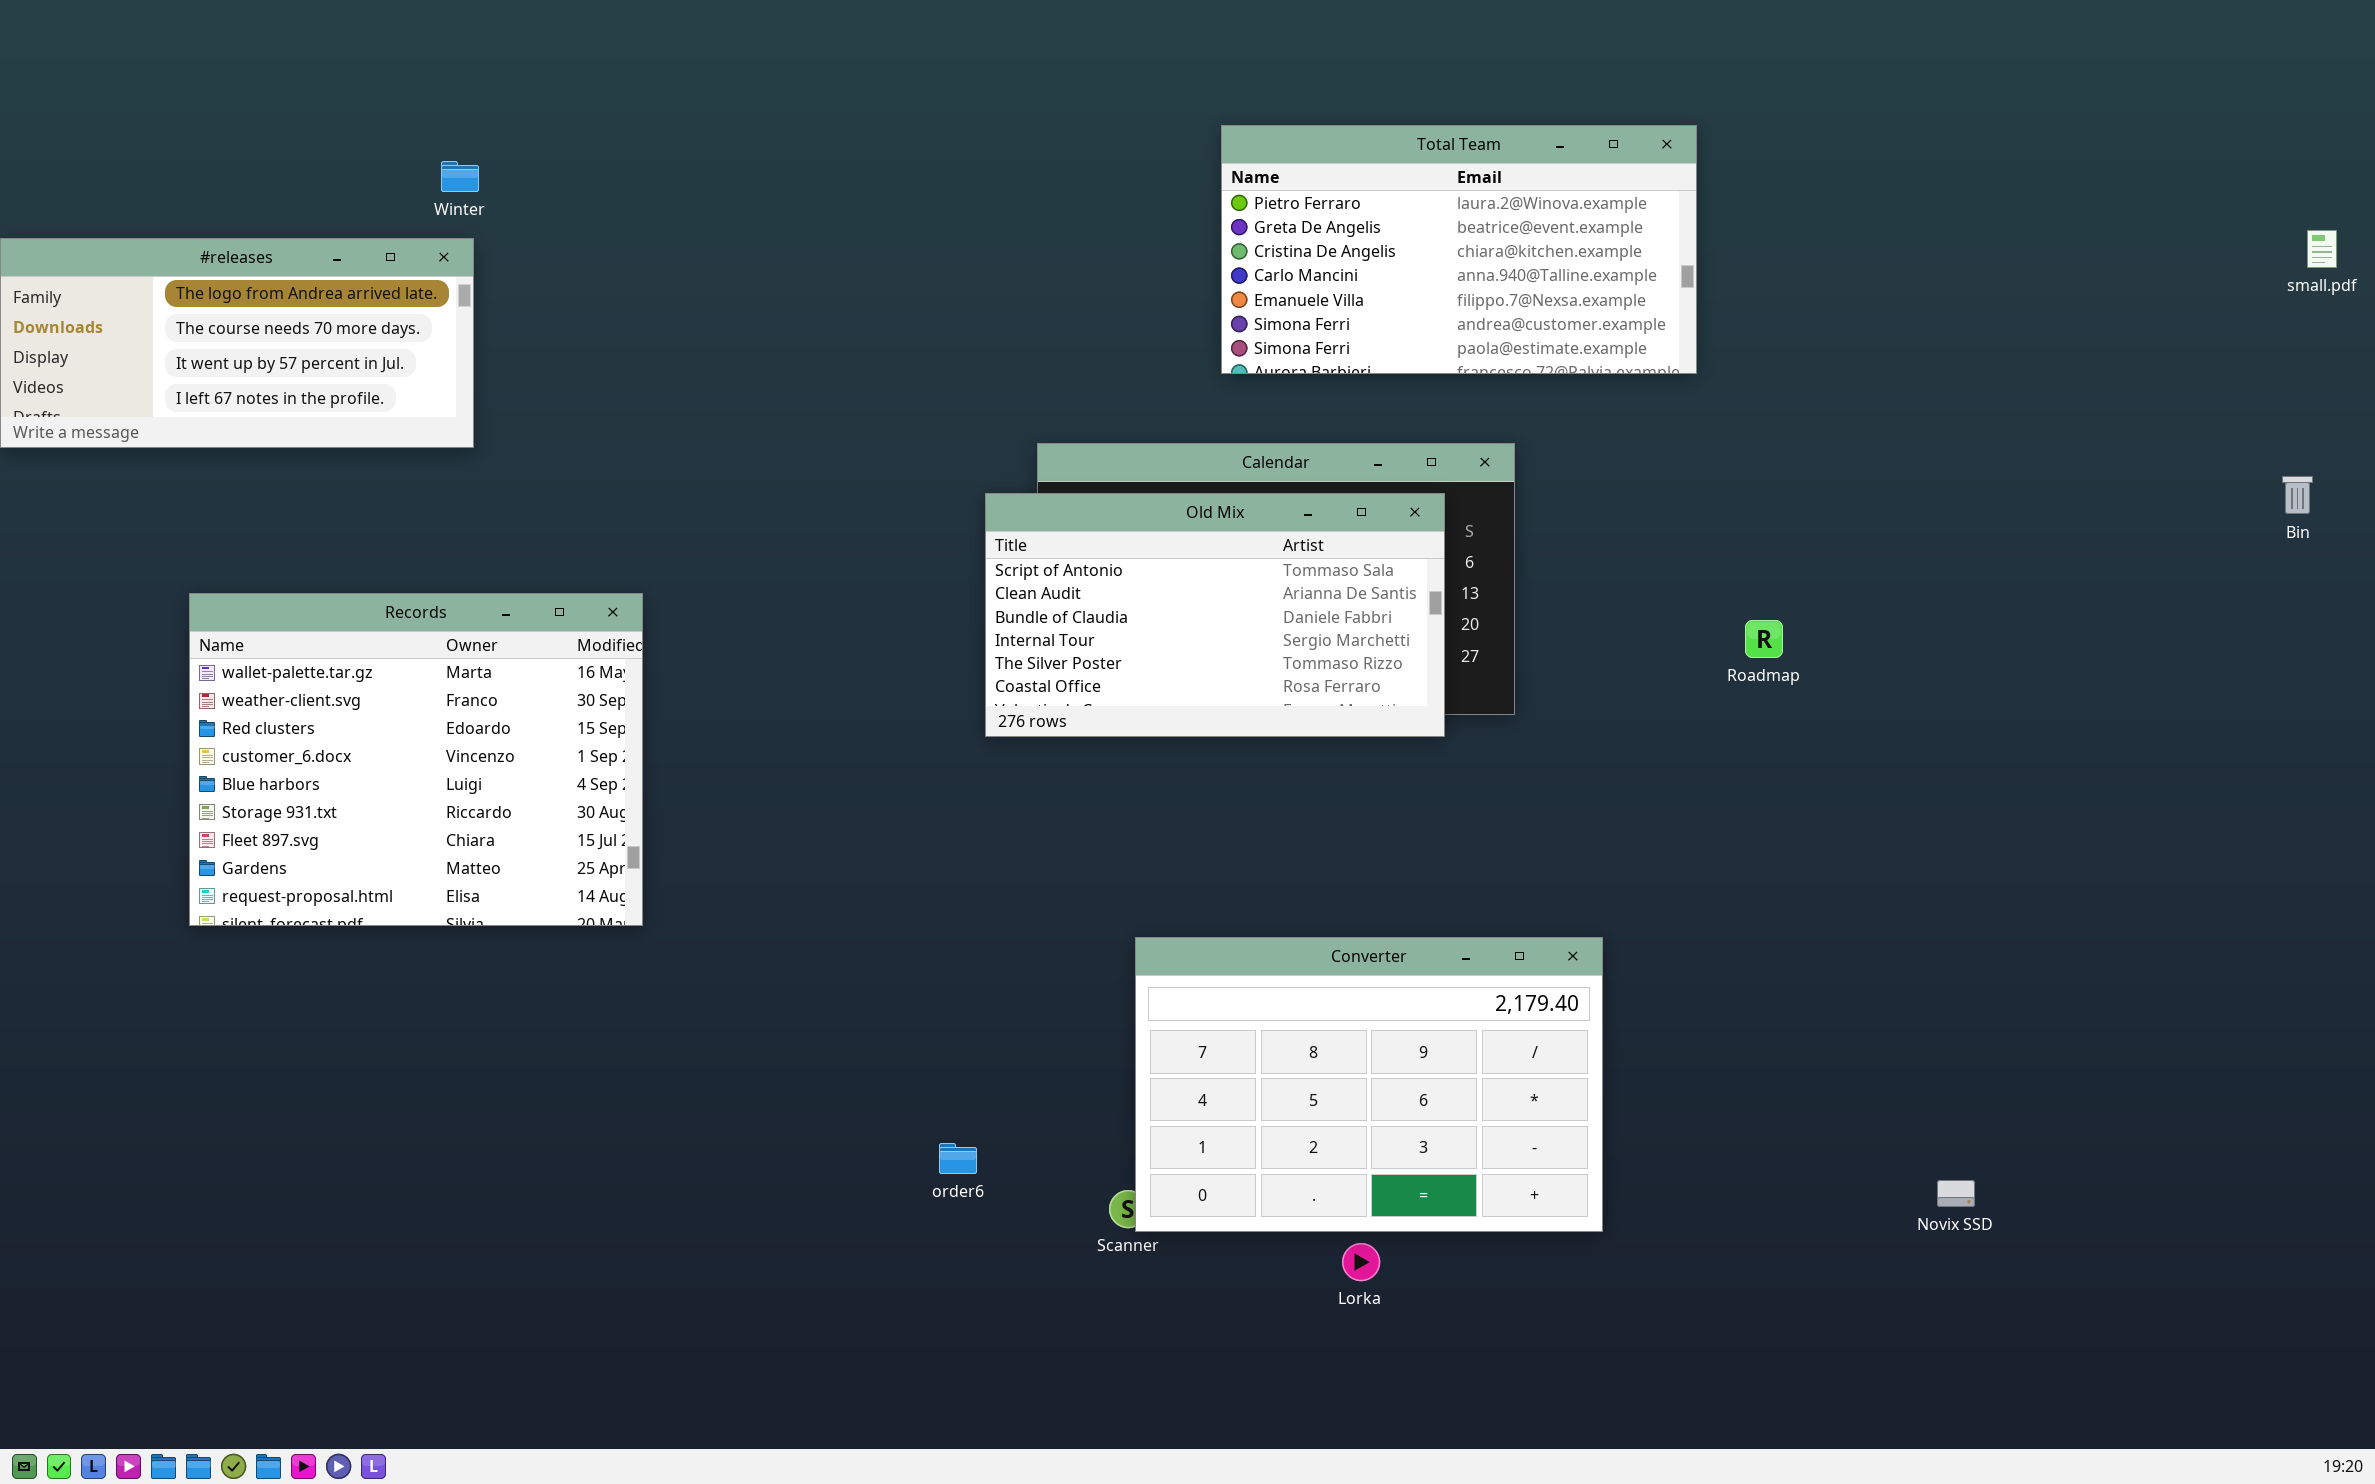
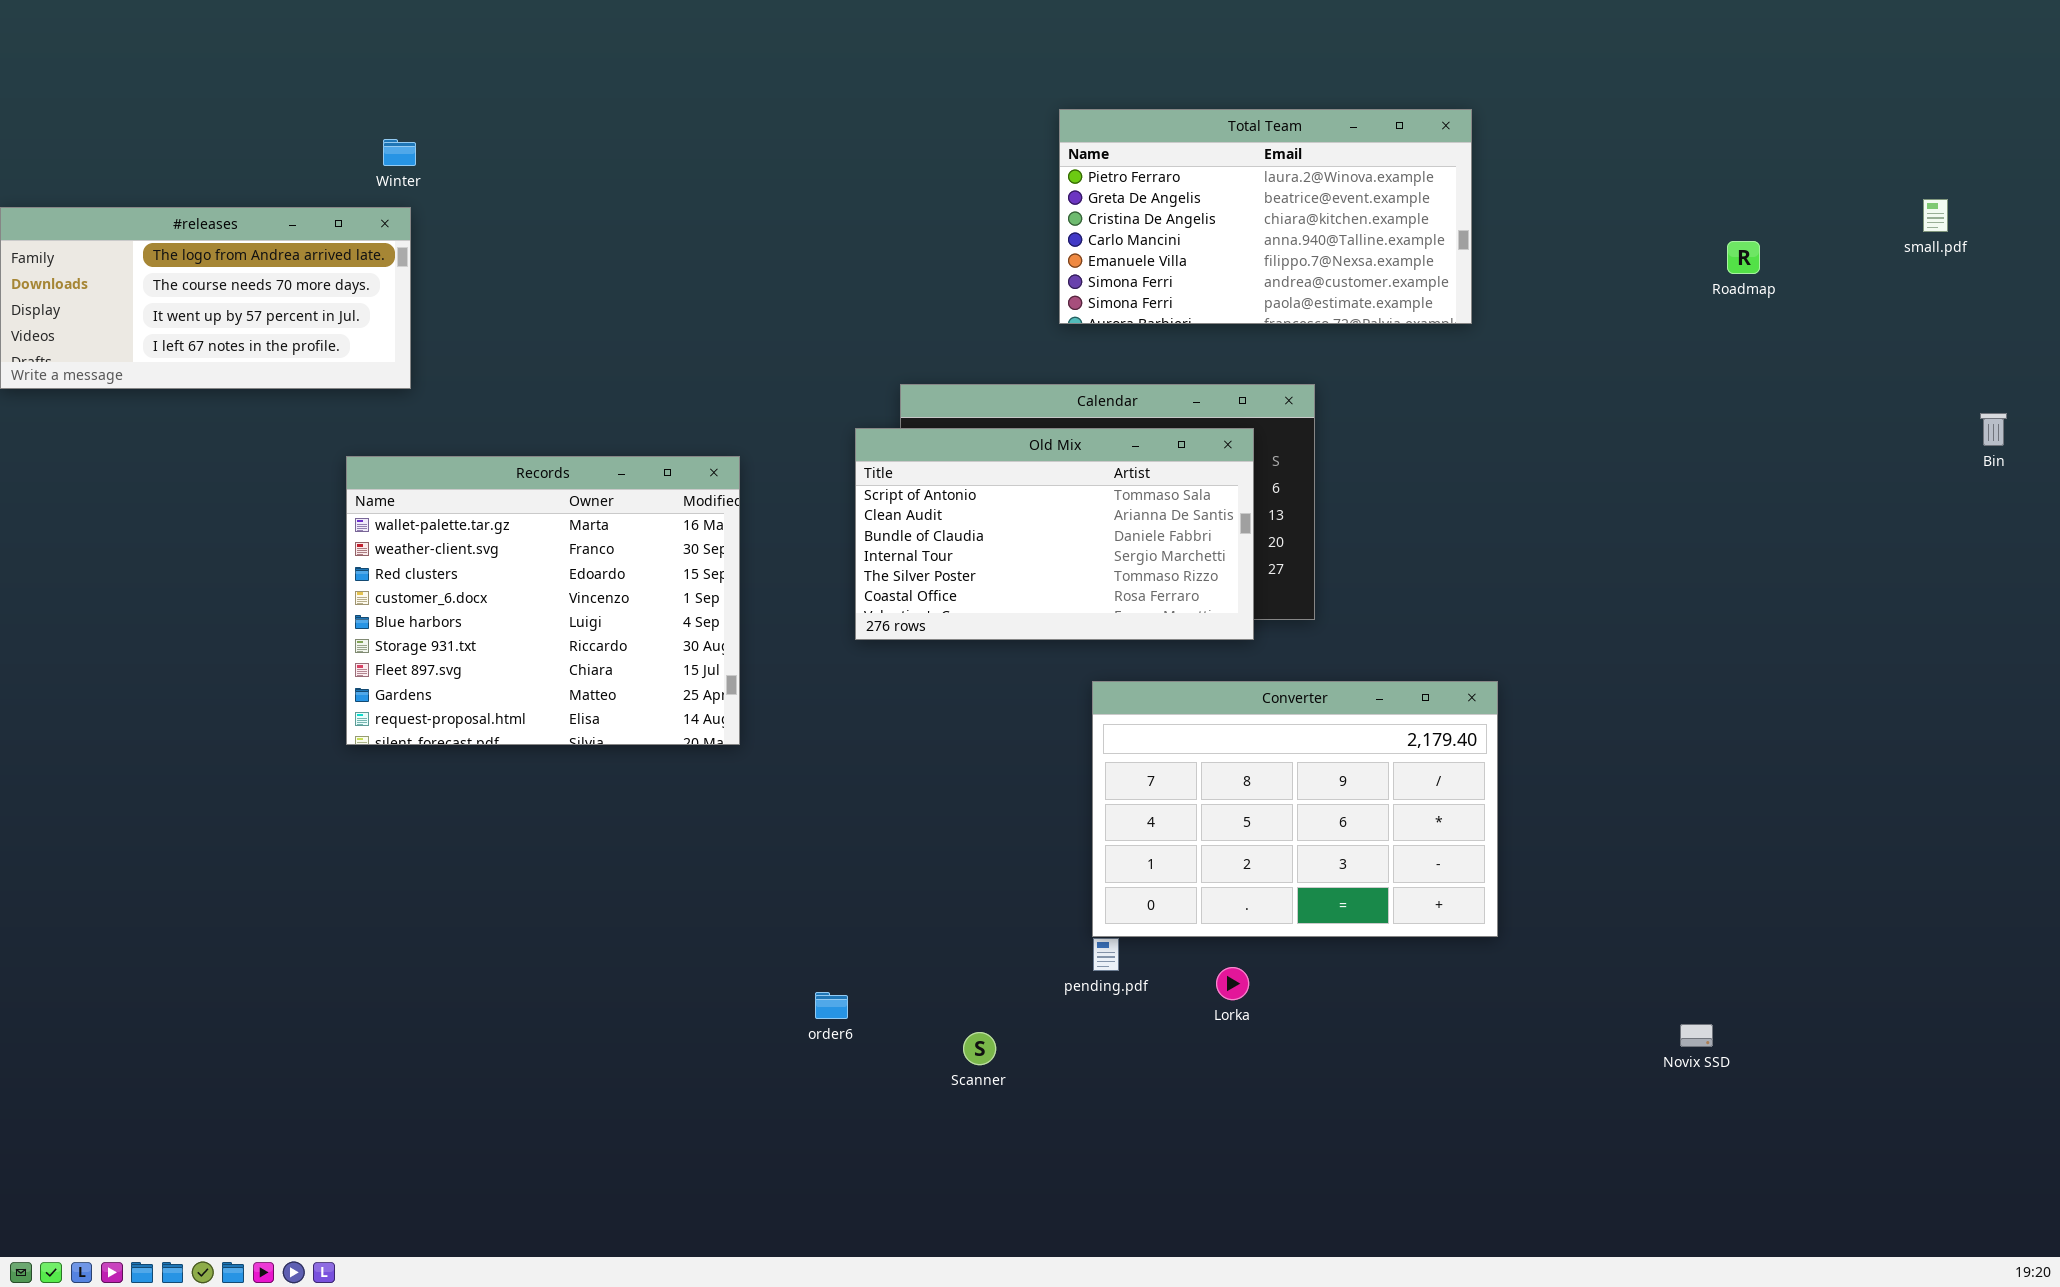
small.pdf: [2307,230,2337,268] -> [1923,199,1948,232], moved
Records: [189,593,643,926] -> [346,456,740,745], moved
Roadmap: [1745,620,1783,658] -> [1727,241,1760,274], moved
Converter: [1135,937,1603,1232] -> [1092,681,1498,937], moved
Lorka: [1342,1243,1380,1281] -> [1216,967,1249,1000], moved

